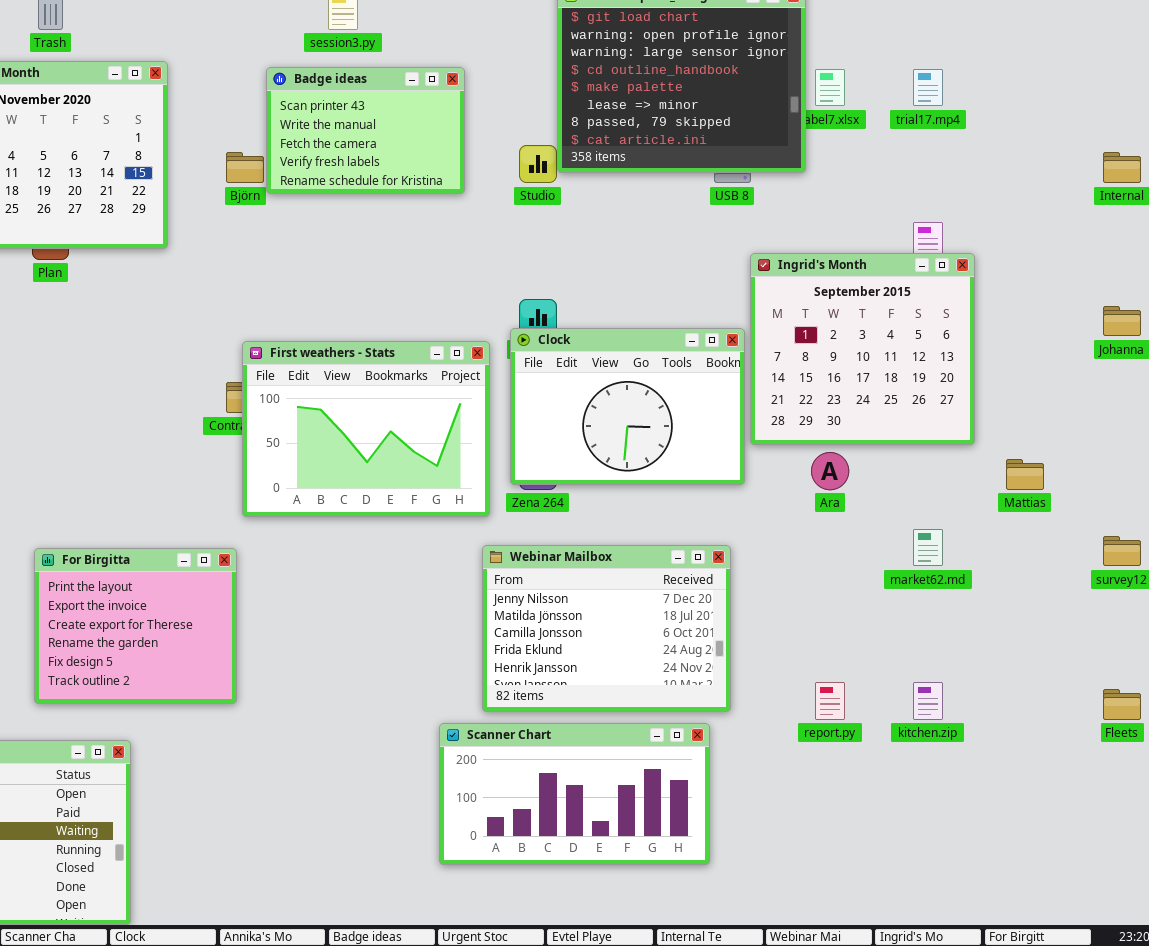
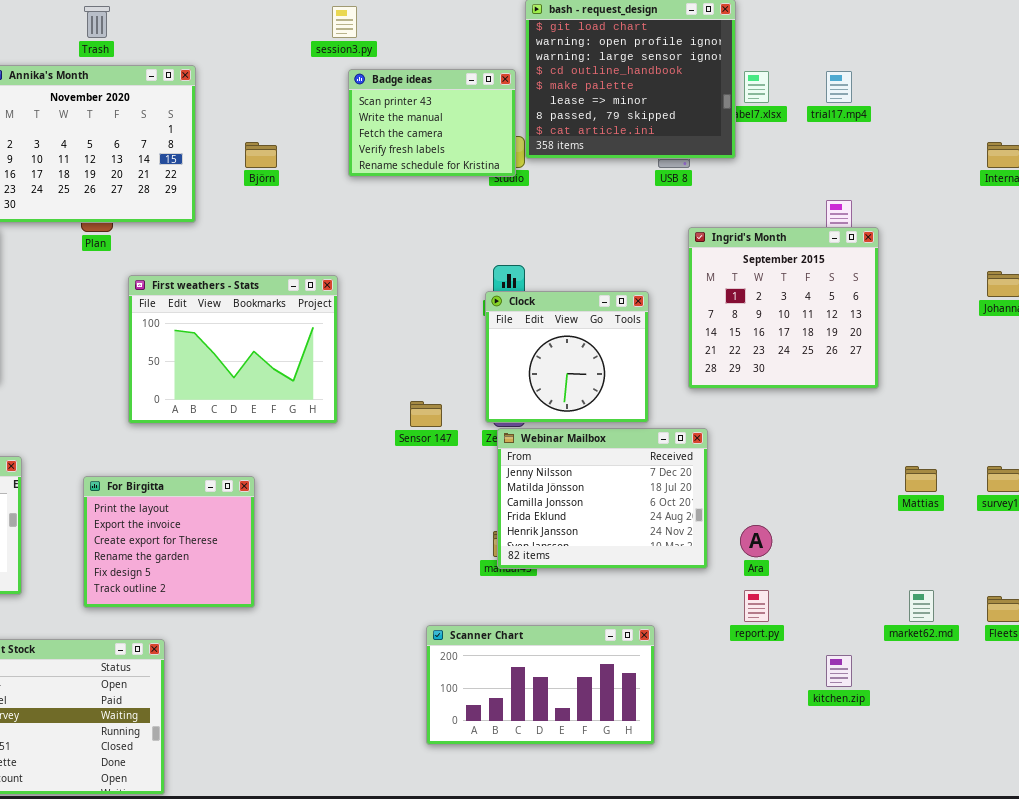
Badge ideas: [266,67,465,194] -> [348,69,516,177], moved
Clock: [510,328,745,485] -> [485,291,649,423], resized
First weathers - Stats: [242,341,490,517] -> [128,275,338,424], moved
Ara: [811,452,849,490] -> [740,525,772,557], moved
Mattias: [1006,459,1044,490] -> [905,466,937,492], moved
market62.md: [913,529,943,566] -> [909,590,934,622], moved
Webinar Mailbox: [482,545,731,712] -> [497,428,708,569], moved
kitchen.zip: [913,682,943,720] -> [826,655,852,687], moved

